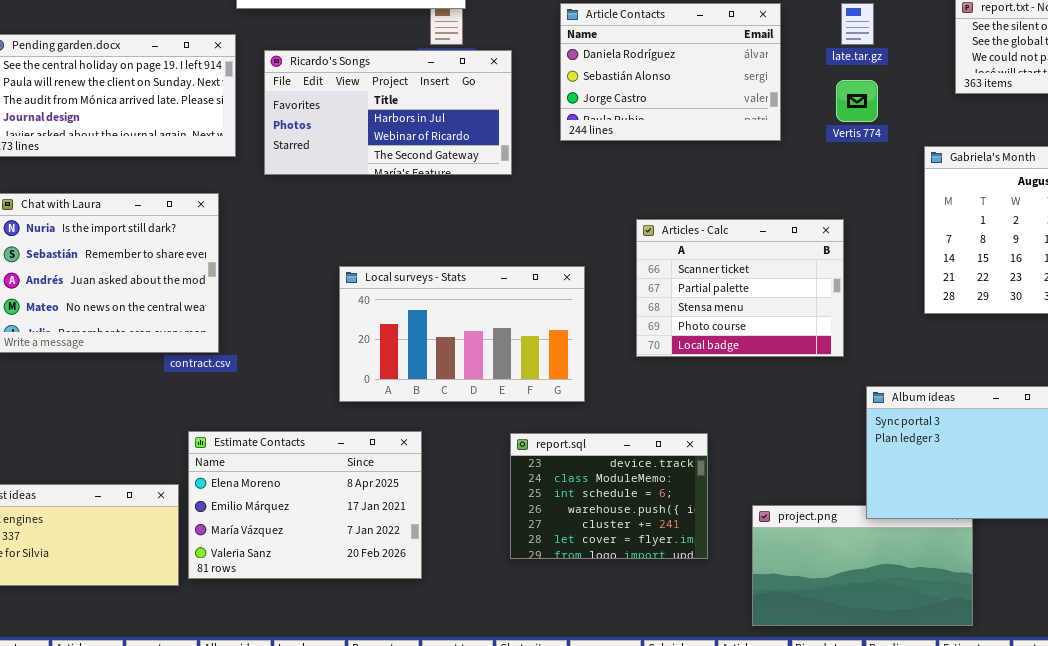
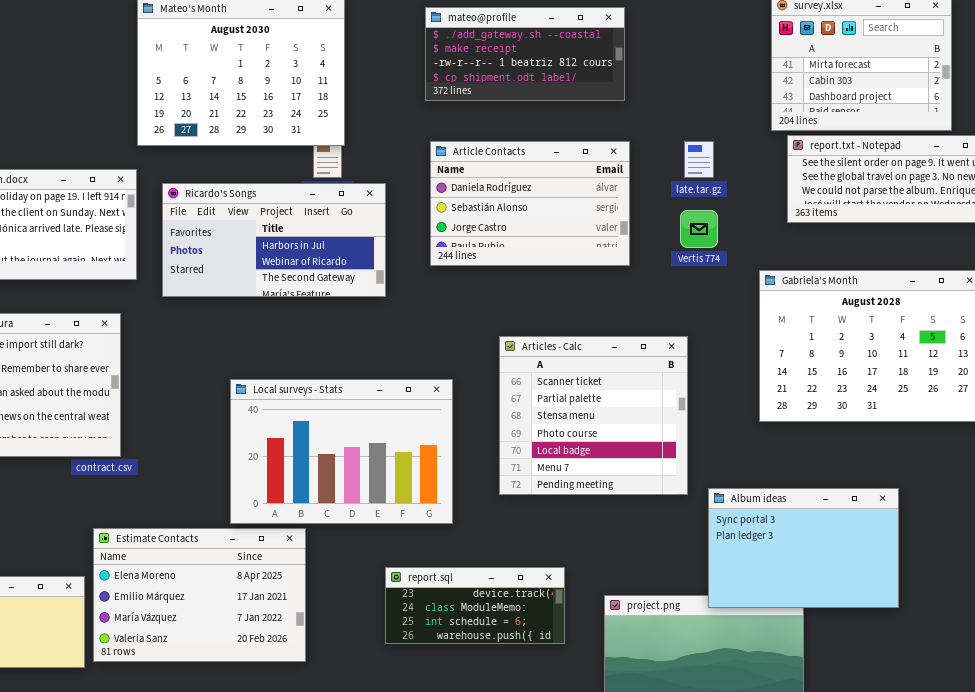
Articles - Calc: [636,219,844,357] -> [499,336,688,495], resized
Local surveys - Stats: [339,266,585,402] -> [230,379,453,524], resized
report.sql: [510,433,708,559] -> [385,567,565,644], resized

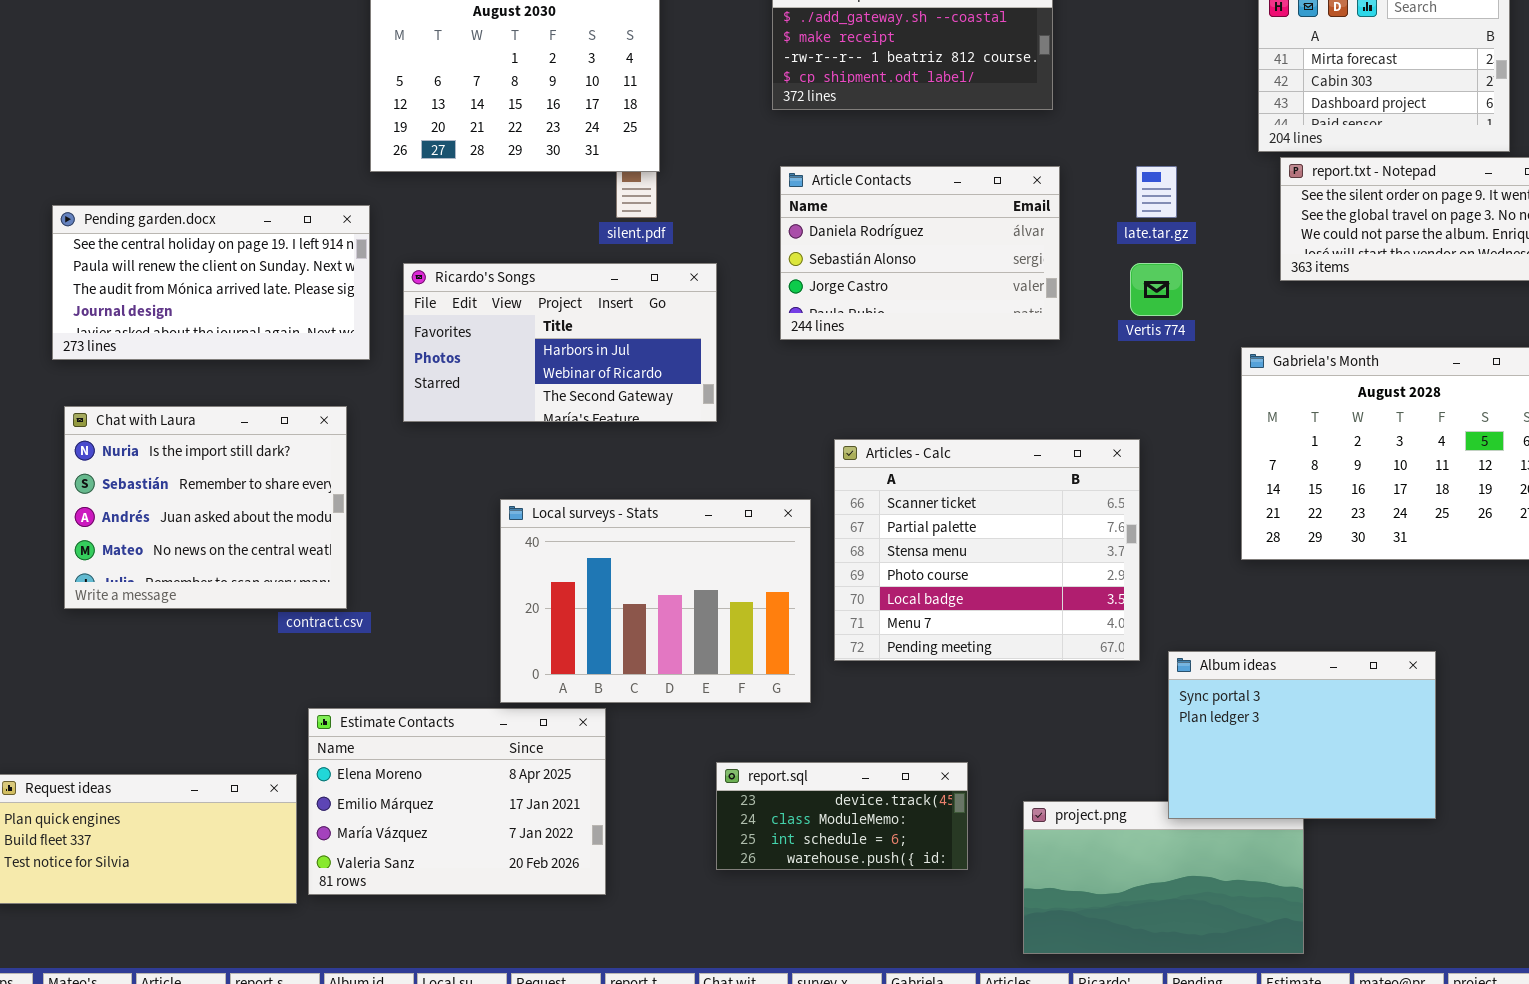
Ricardo's Songs: [162,183,386,297] -> [403,263,717,422], moved
Articles - Calc: [499,336,688,495] -> [834,439,1140,661], resized

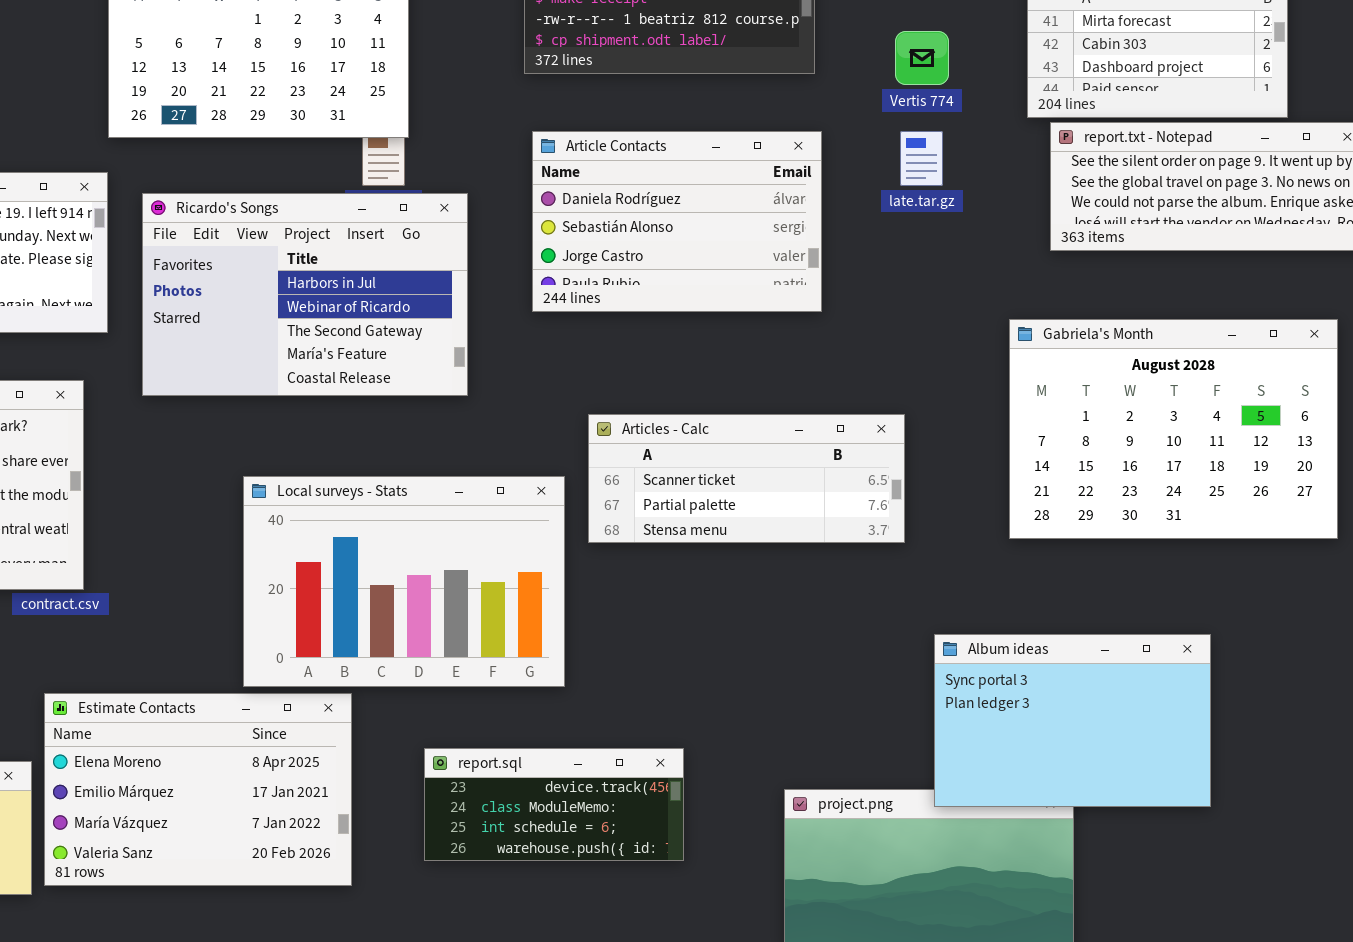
Ricardo's Songs: [403,263,717,422] -> [142,193,468,396], resized
Vertis 774: [1130,263,1183,316] -> [895,31,949,85], moved
Articles - Calc: [834,439,1140,661] -> [588,414,905,543], resized
report.sql: [716,762,968,870] -> [424,748,684,861], moved

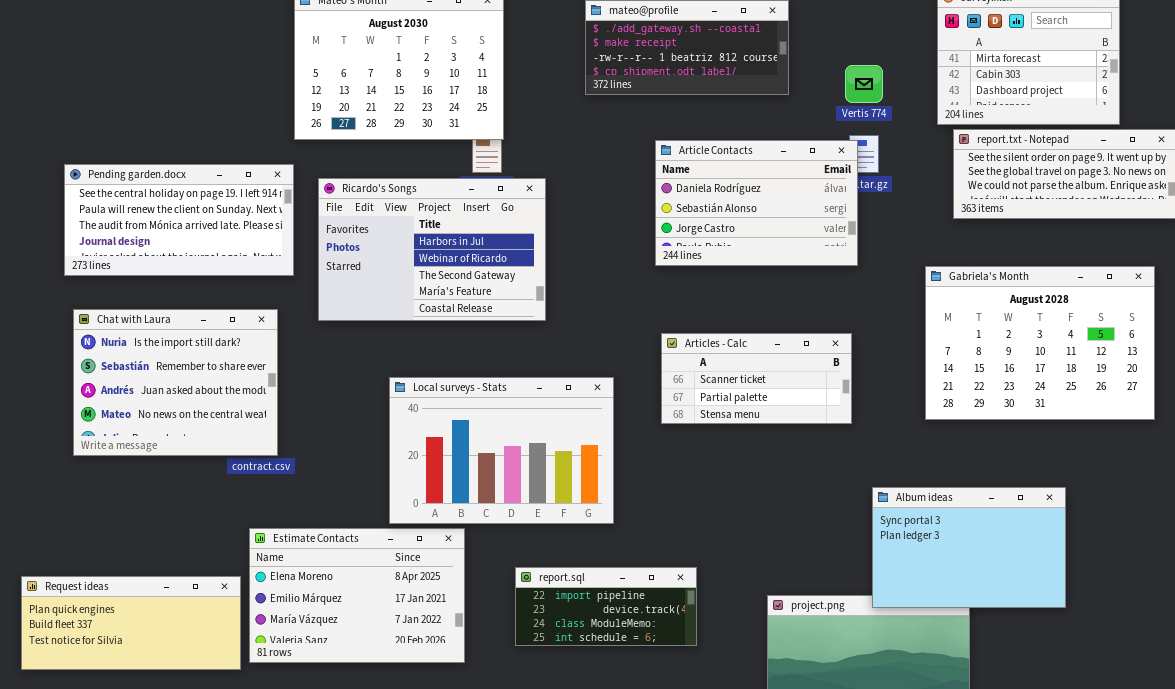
Article Contacts: [532,131,822,312] -> [655,140,858,266], moved
Articles - Calc: [588,414,905,543] -> [661,333,852,424], resized
report.sql: [424,748,684,861] -> [515,567,697,646], scrolled up 1 row

